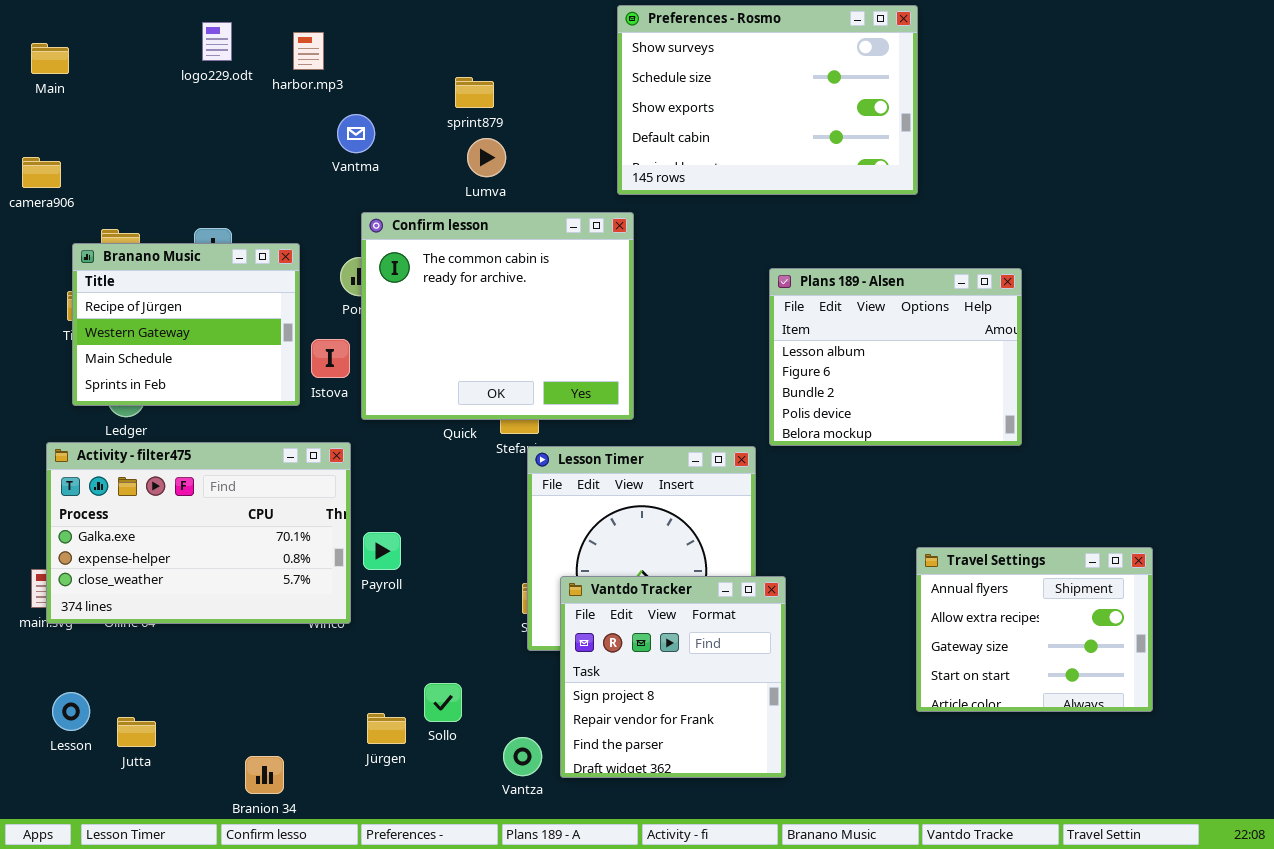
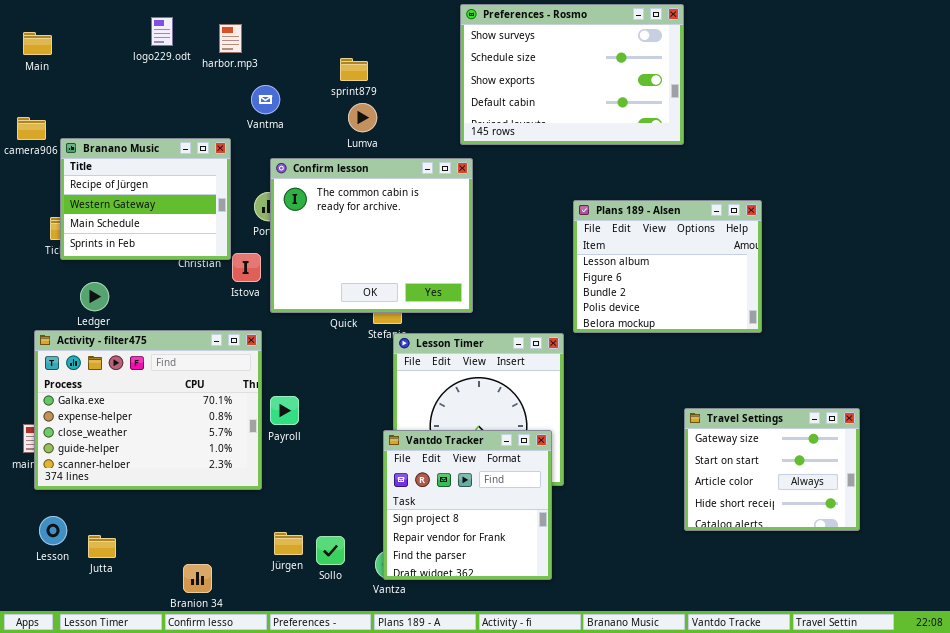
Branano Music: [72,243,300,406] -> [60,138,231,260], moved
Activity - filter475: [46,442,351,624] -> [34,330,262,490], resized
Travel Settings: [916,547,1153,712] -> [684,408,860,531], scrolled down 2 rows
Vantdo Tracker: [560,576,786,778] -> [383,430,552,580], moved
Sollo: [424,683,462,722] -> [316,536,345,565], moved

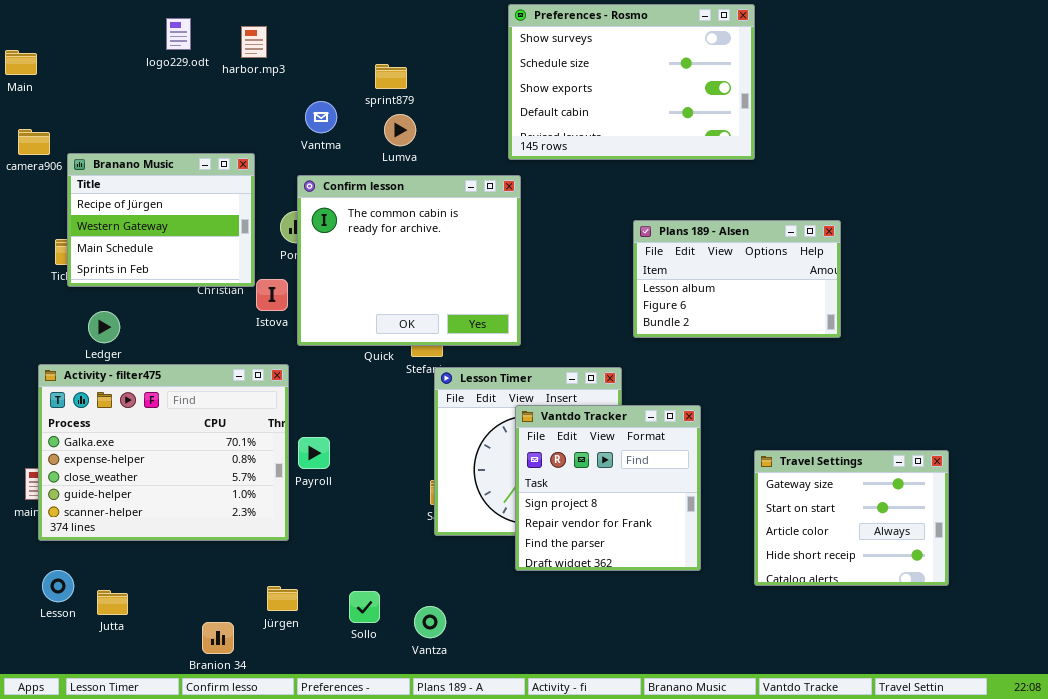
Main: [23,32,52,55] -> [5,50,37,75], moved
Vantma: [251,85,280,114] -> [305,101,337,133], moved
Plans 189 - Alsen: [573,200,762,333] -> [633,220,841,338], resized
Vantdo Tracker: [383,430,552,580] -> [515,405,701,571], moved
Jürgen: [274,532,303,555] -> [267,586,298,611], moved

